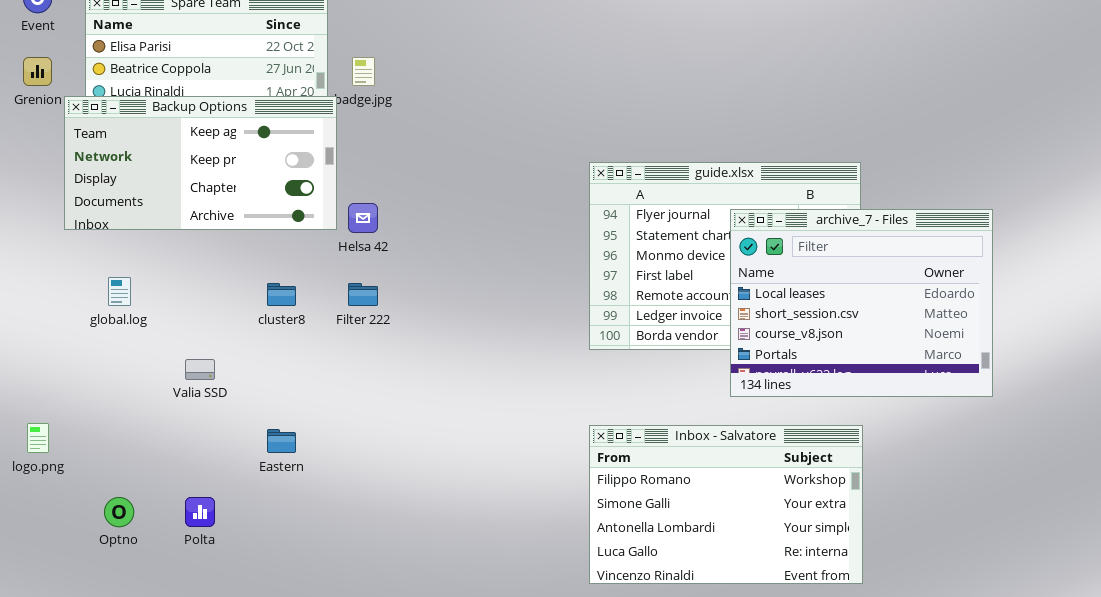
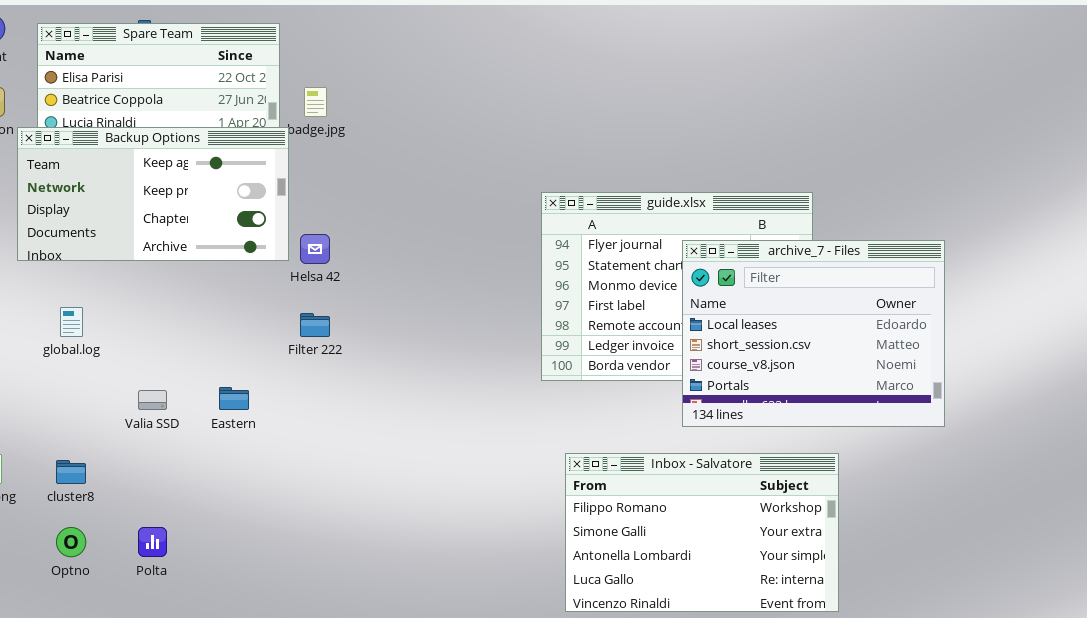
cluster8: [267,283,296,306] -> [56,460,86,484], moved
Inbox - Salvatore: [589,425,863,584] -> [565,453,839,612], moved
Eastern: [267,429,296,453] -> [219,387,249,410], moved

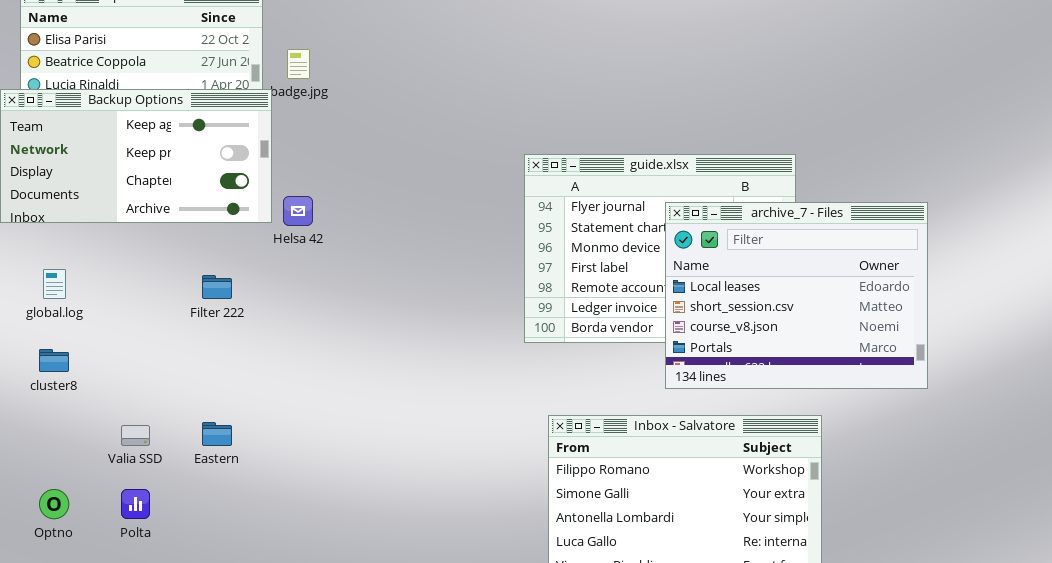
Filter 222: [300,313,330,337] -> [202,275,232,299], moved
Eastern: [219,387,249,410] -> [202,422,232,446], moved
Valia SSD: [138,390,167,410] -> [121,425,150,446], moved
cluster8: [56,460,86,484] -> [39,349,69,372], moved

